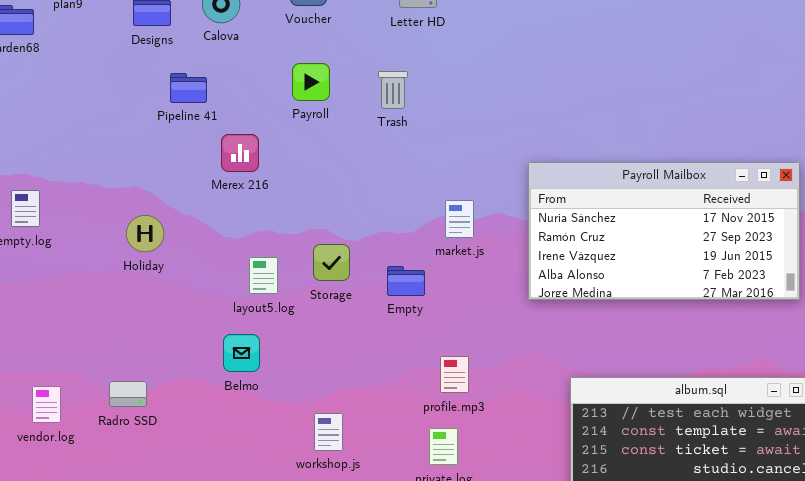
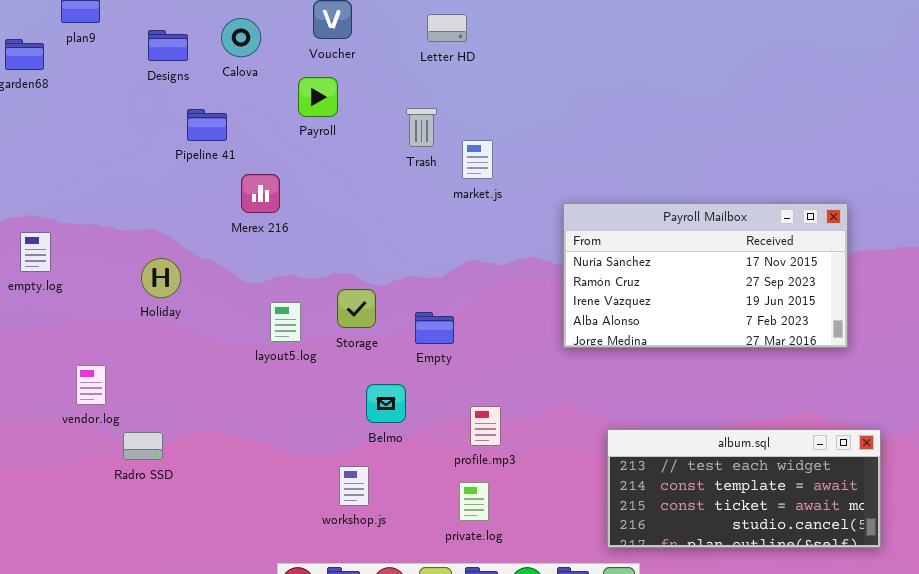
Payroll: [292,63,330,101] -> [298,77,338,117], moved
market.js: [445,200,474,238] -> [462,140,493,179], moved
Belmo: [223,334,260,372] -> [366,384,406,423], moved
vendor.log: [32,386,61,423] -> [76,365,106,405], moved

